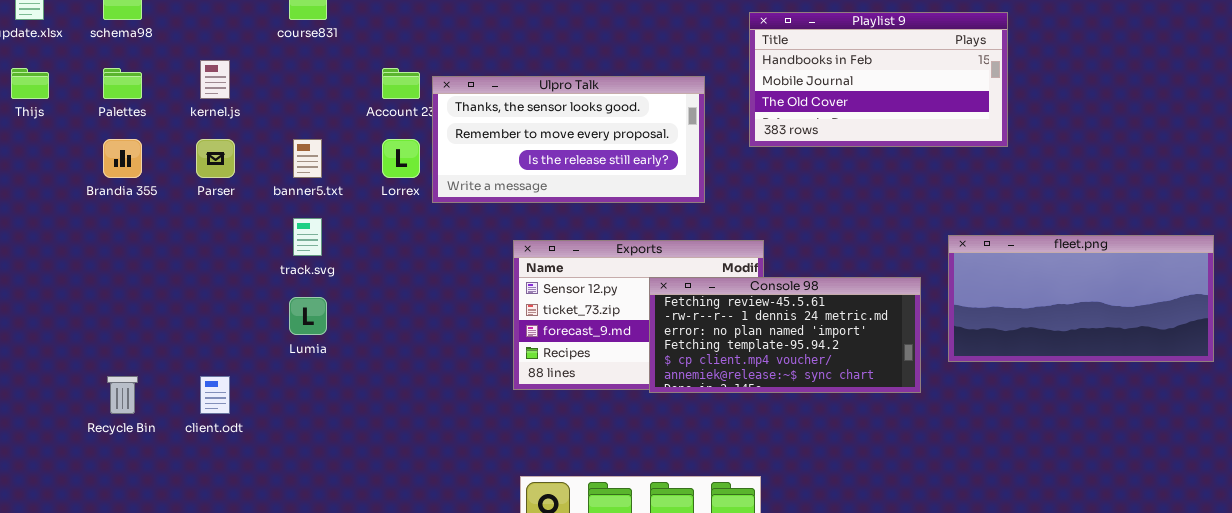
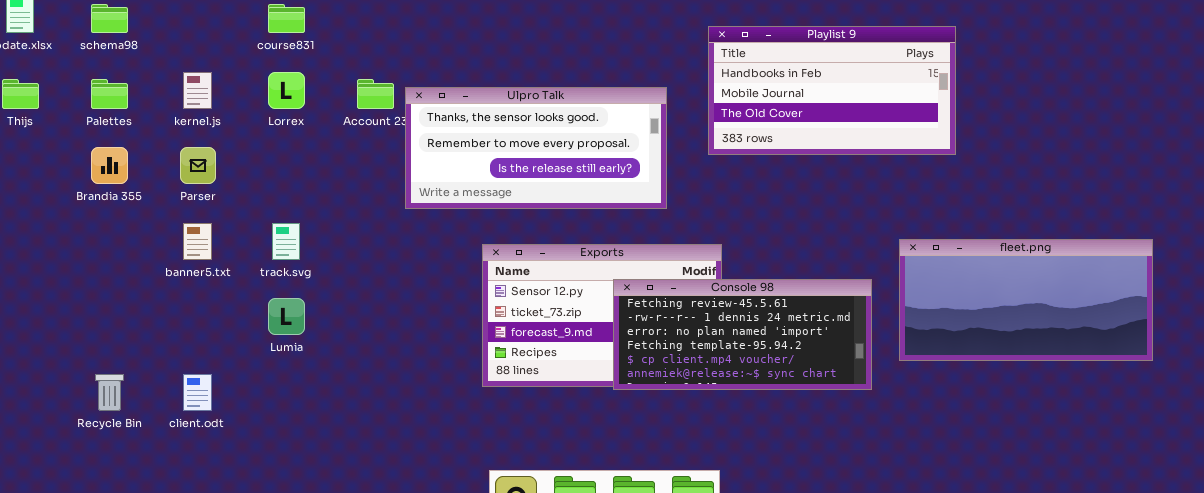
banner5.txt: [293,139,322,178] -> [183,223,212,260], moved
Lorrex: [382,139,420,178] -> [268,72,305,109], moved

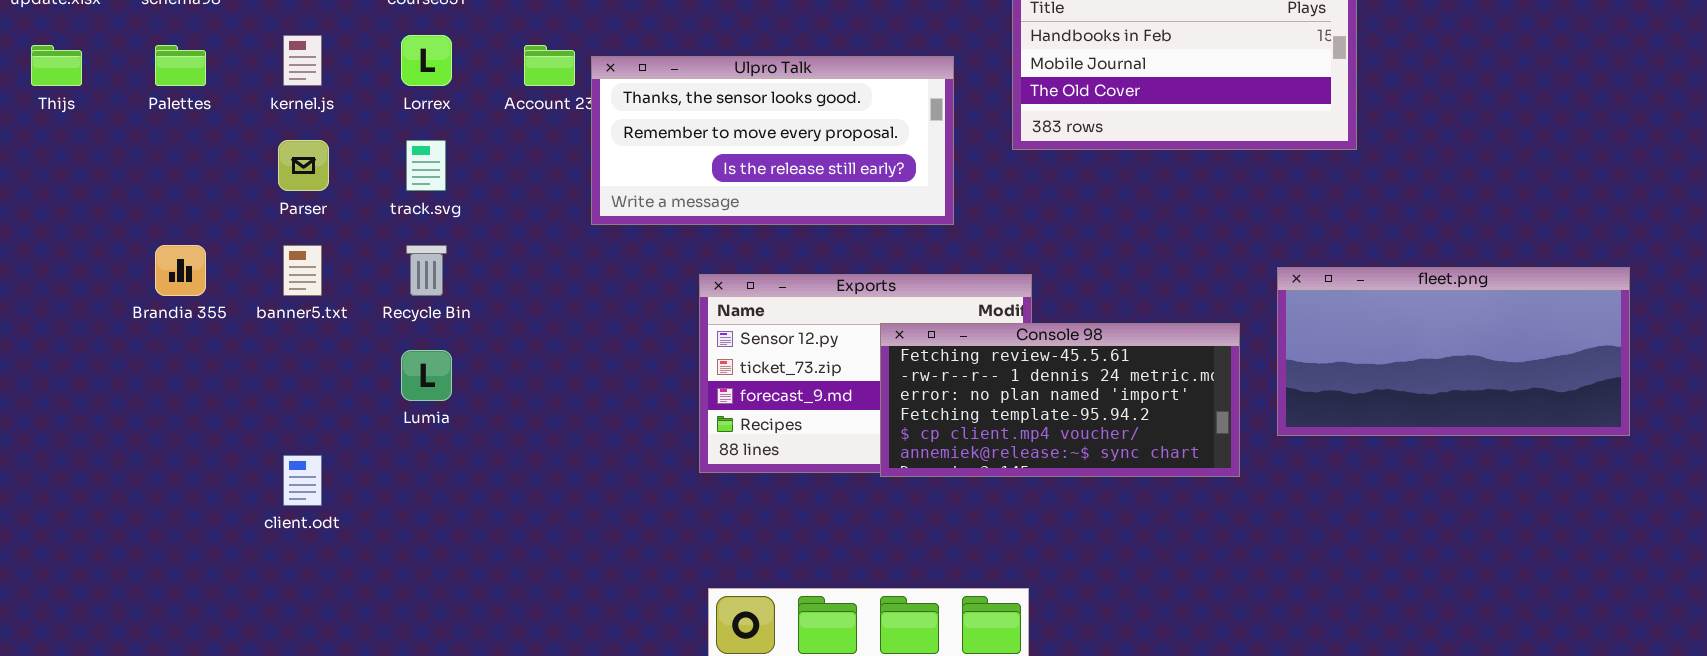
Brandia 355: [91,147,128,184] -> [155,245,206,296], moved
track.svg: [272,223,300,260] -> [406,140,446,191], moved
Recycle Bin: [95,374,124,411] -> [406,245,447,296], moved

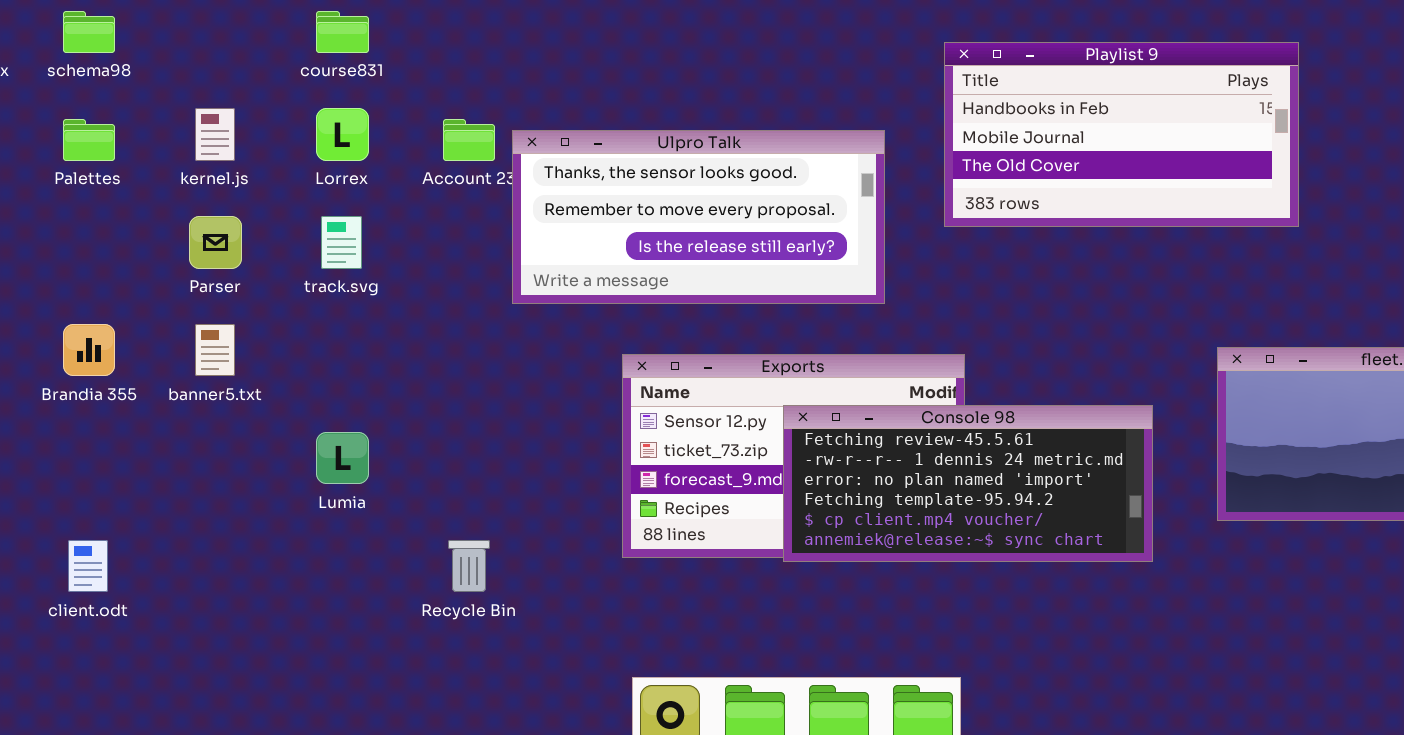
Recycle Bin: [406,245,447,296] -> [448,540,490,592], moved
Console 98: [880,323,1240,477] -> [783,405,1153,562], moved
client.odt: [283,455,322,506] -> [68,540,108,592], moved

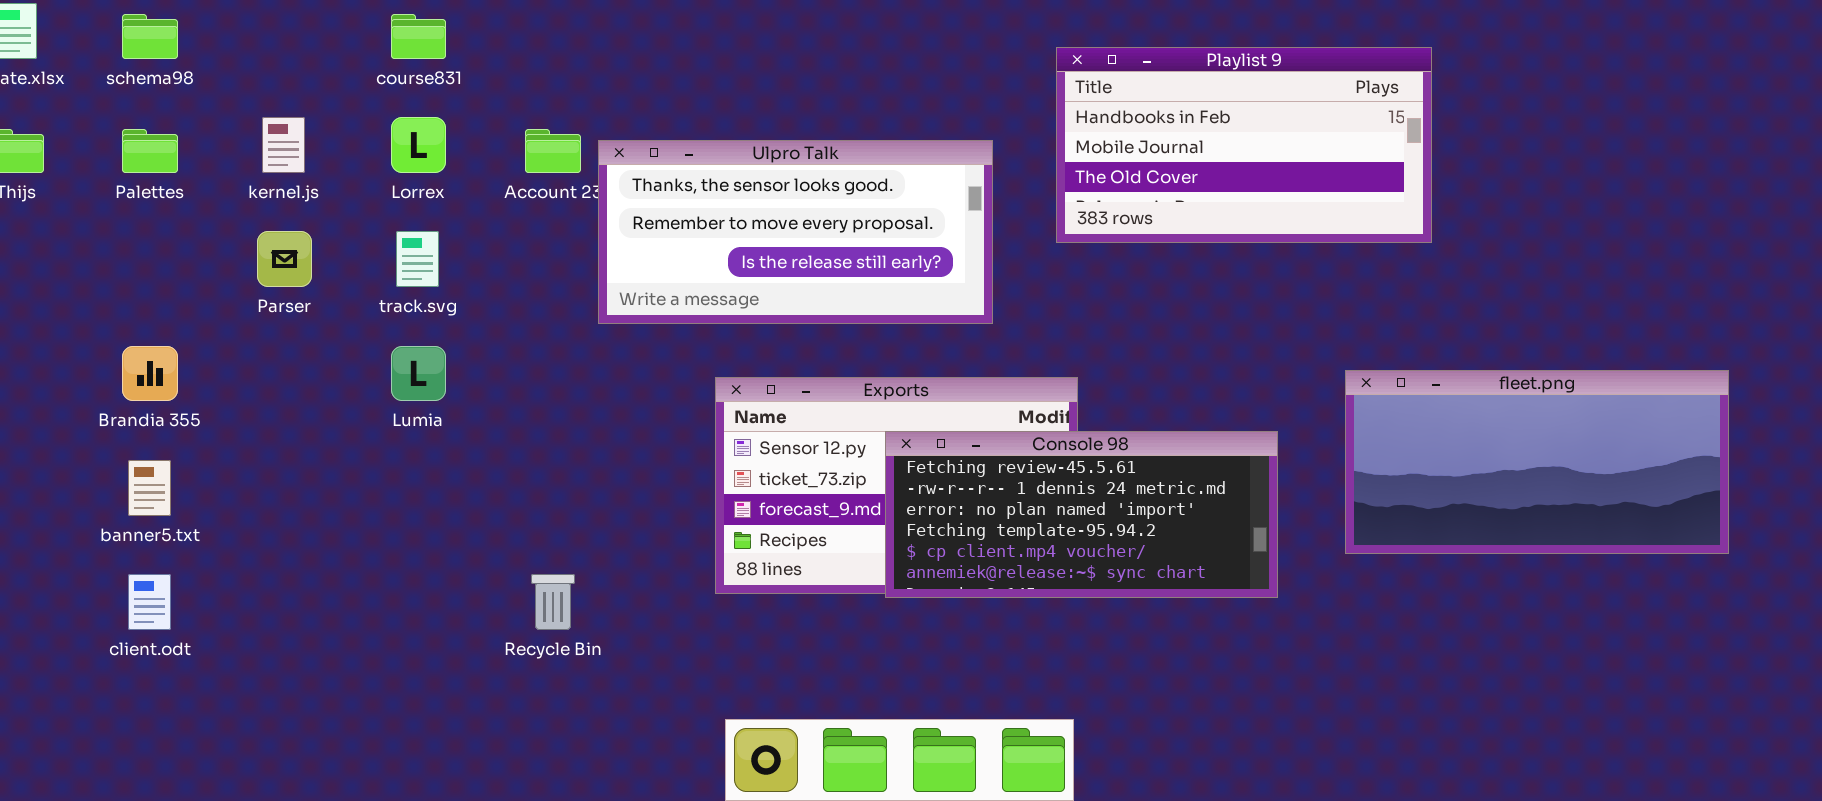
banner5.txt: [195,324,235,376] -> [128,460,171,516], moved
Lumia: [316,432,369,484] -> [391,346,446,401], moved

